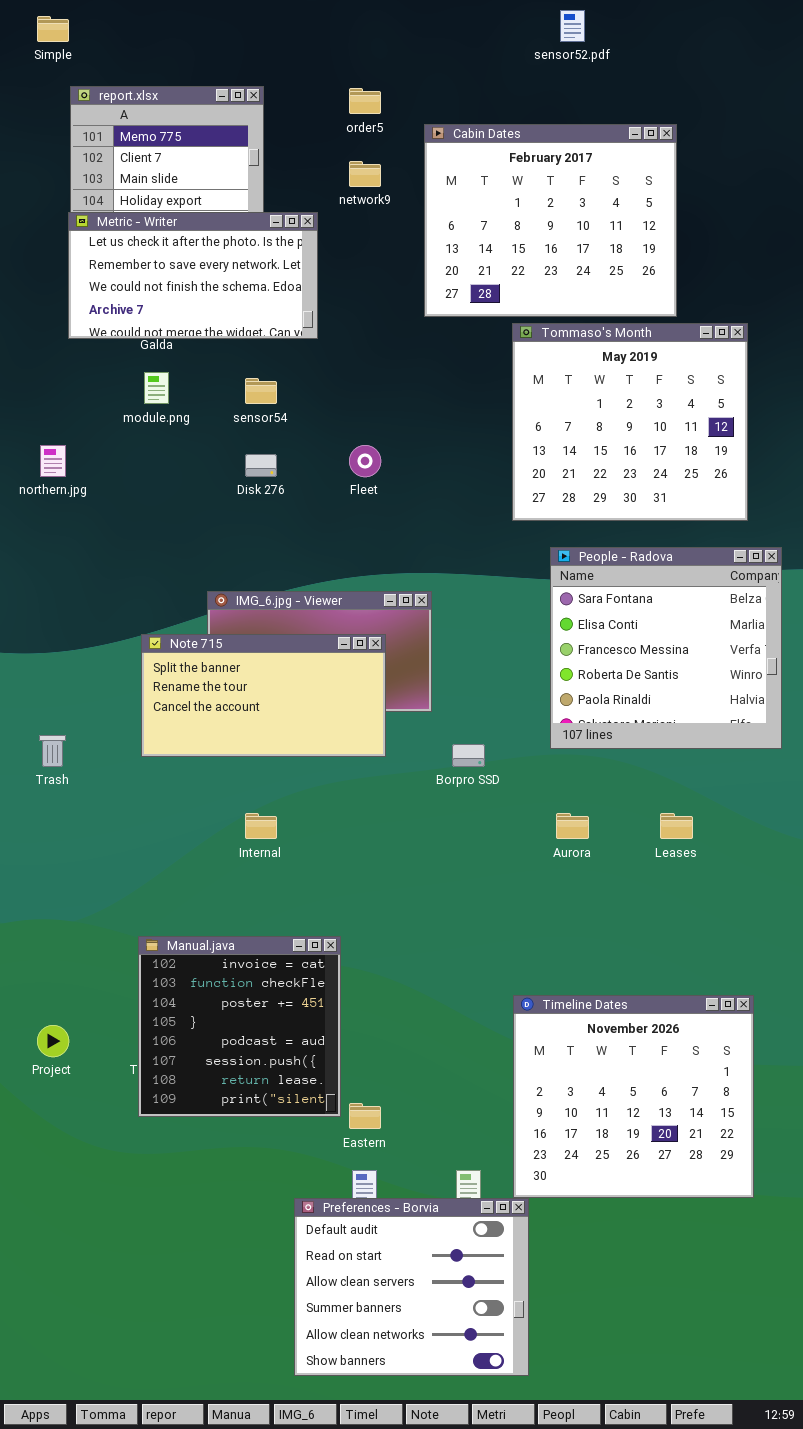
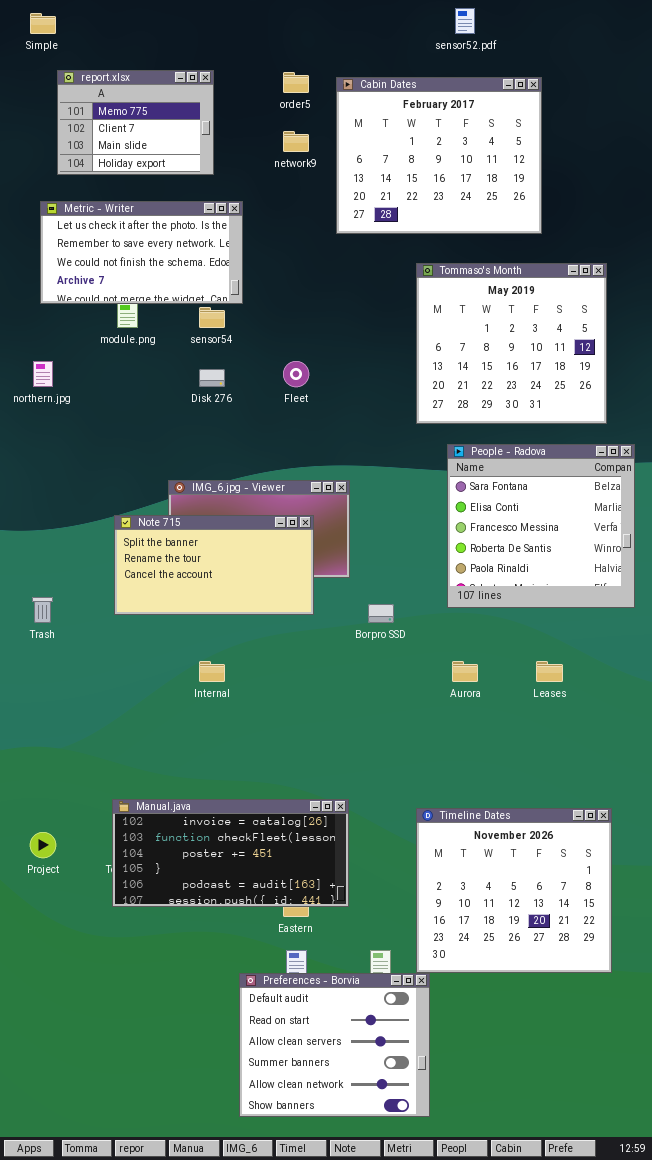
Cabin Dates: [424,124,677,317] -> [336,77,542,234], moved
Metric - Writer: [68,212,318,339] -> [40,201,243,304], moved
Manual.java: [138,936,341,1117] -> [112,799,349,907], resized

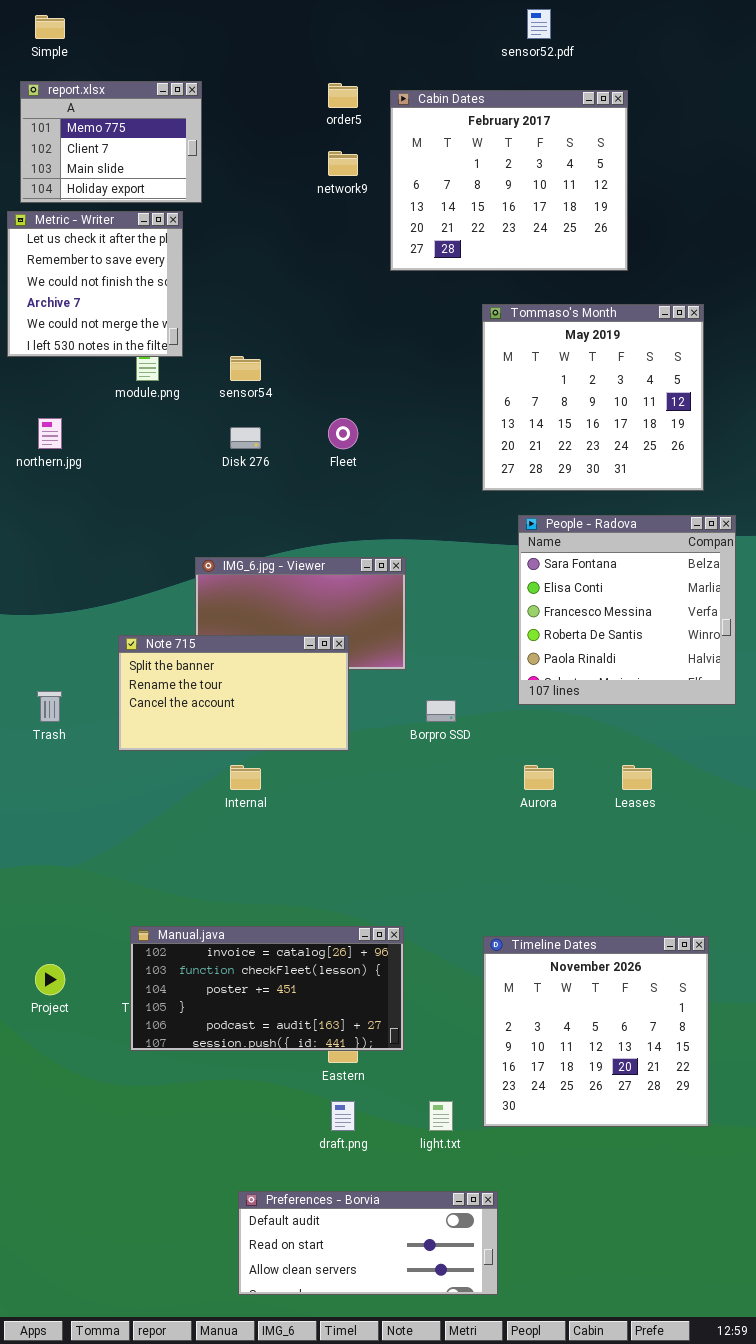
report.xlsx: [57,70,214,175] -> [20,81,202,203], moved
Metric - Writer: [40,201,243,304] -> [7,211,183,357], moved, resized
Note 715: [114,515,314,615] -> [118,635,349,751], moved
Preferences - Borvia: [239,973,430,1117] -> [238,1191,498,1295], resized

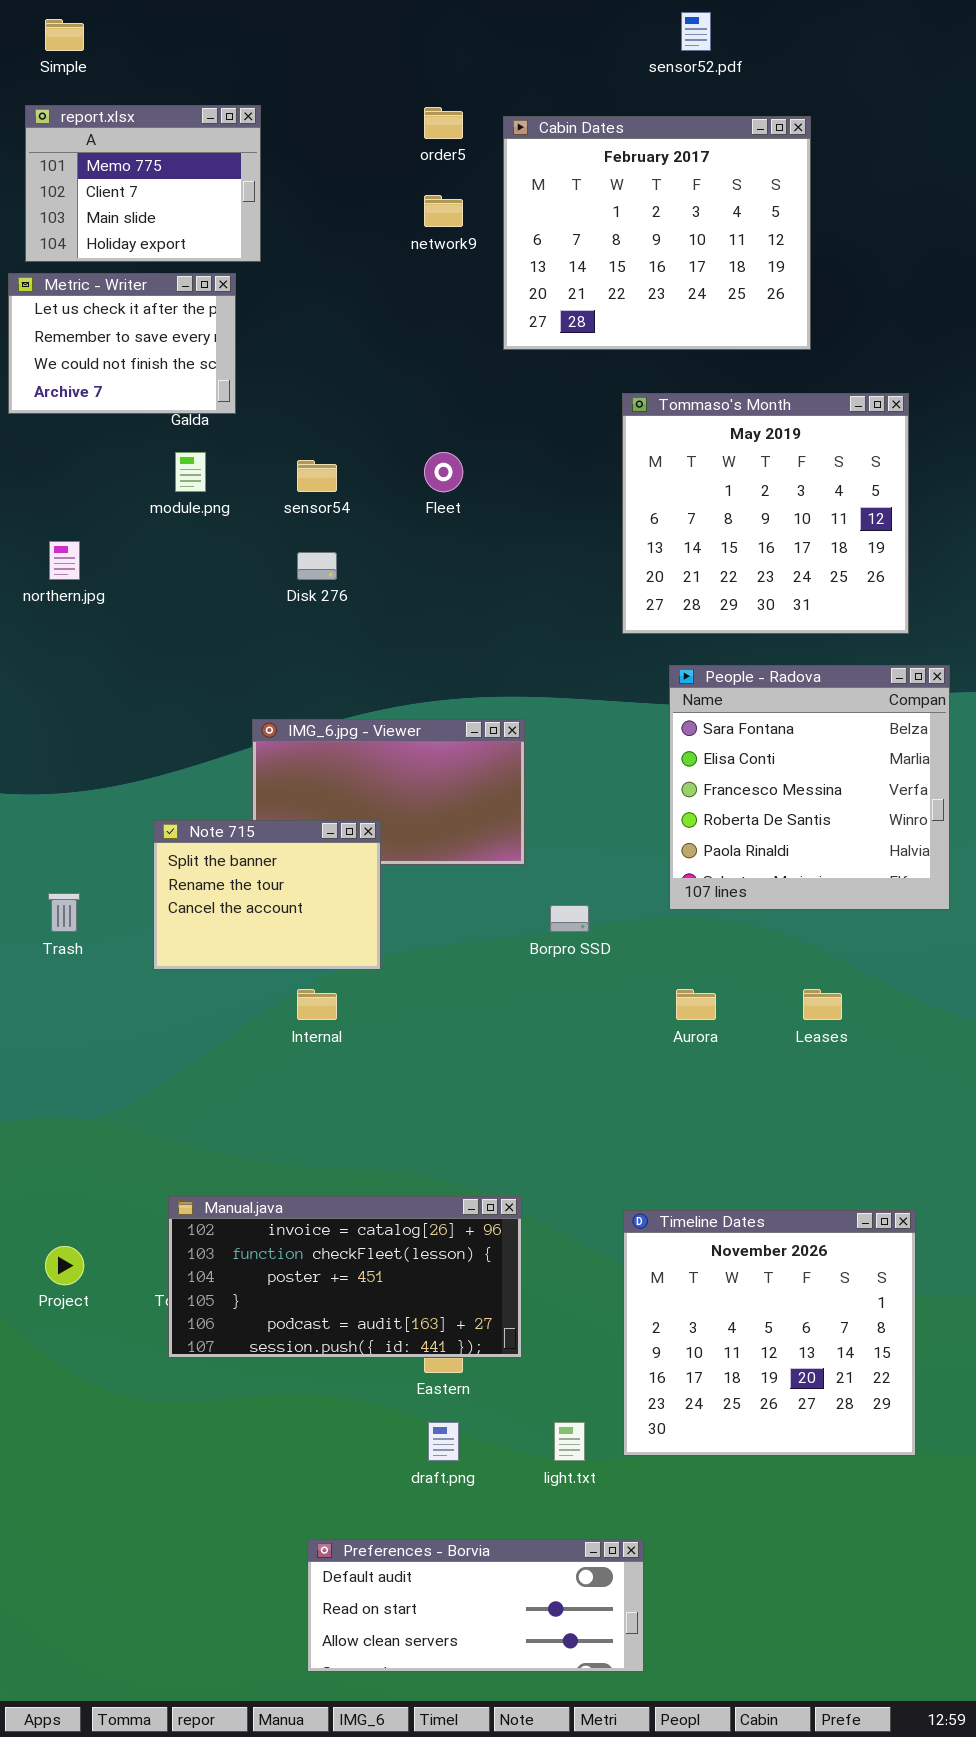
Metric - Writer: [7,211,183,357] -> [8,273,236,414], resized
Fleet: [328,418,358,449] -> [424,452,463,492], moved
Note 715: [118,635,349,751] -> [153,820,381,970], resized

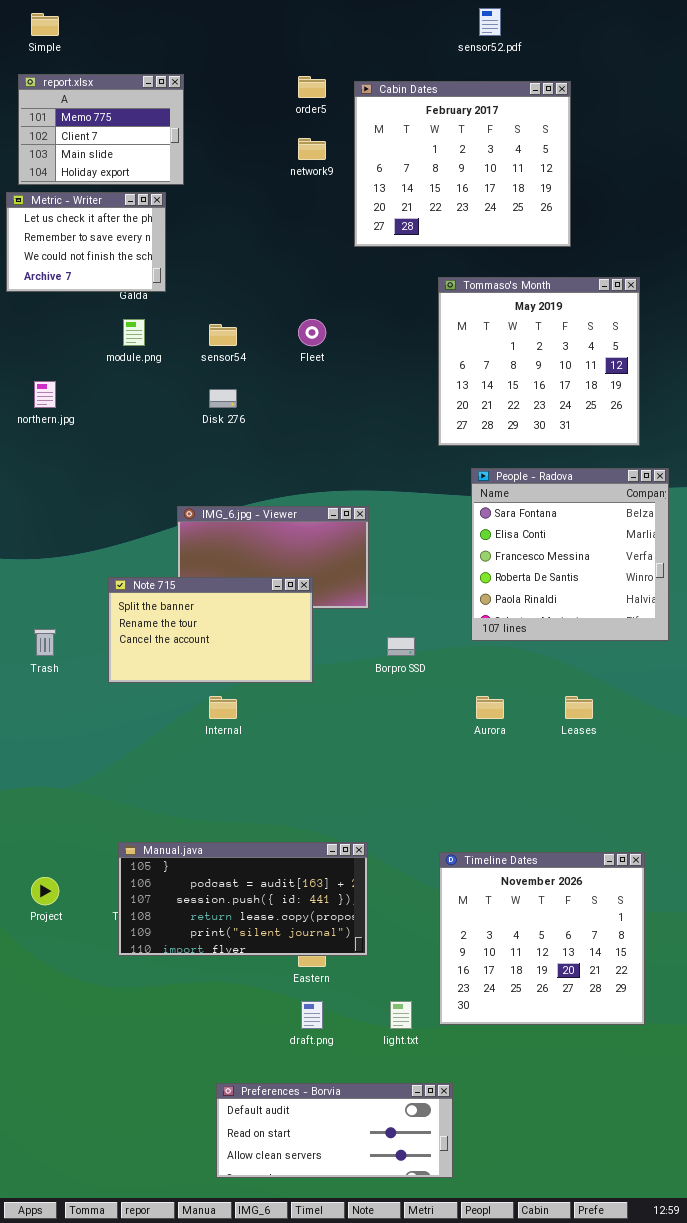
Note 715: [153,820,381,970] -> [108,577,313,683], resized
Manual.java: [168,1196,522,1358] -> [118,842,368,956], scrolled down 3 rows

